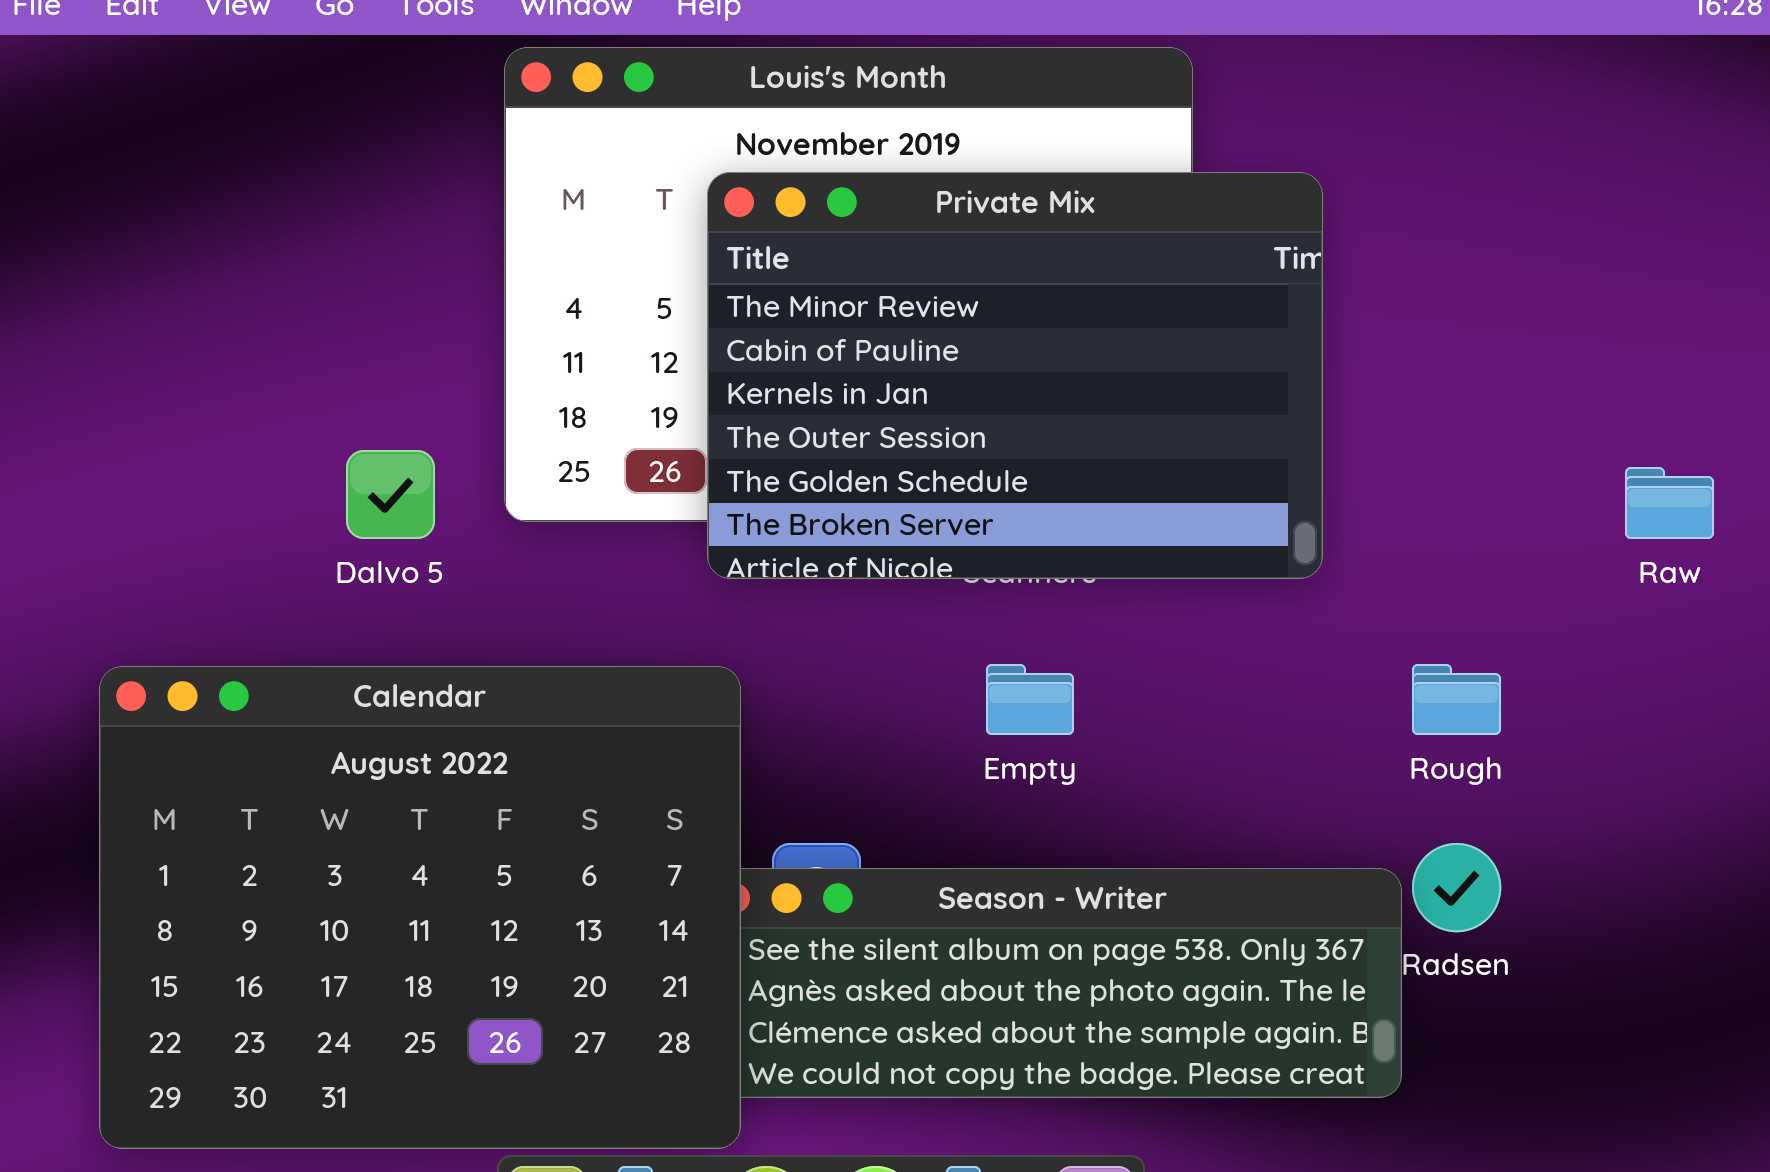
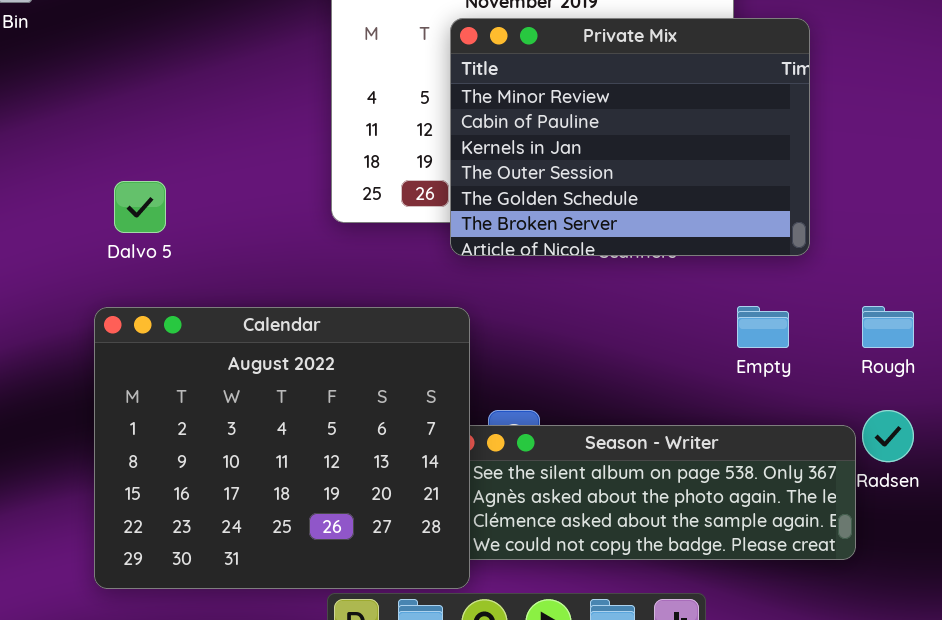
Dalvo 5: [346,450,435,539] -> [114,181,166,233], moved
Empty: [986,664,1074,735] -> [737,306,789,348], moved

